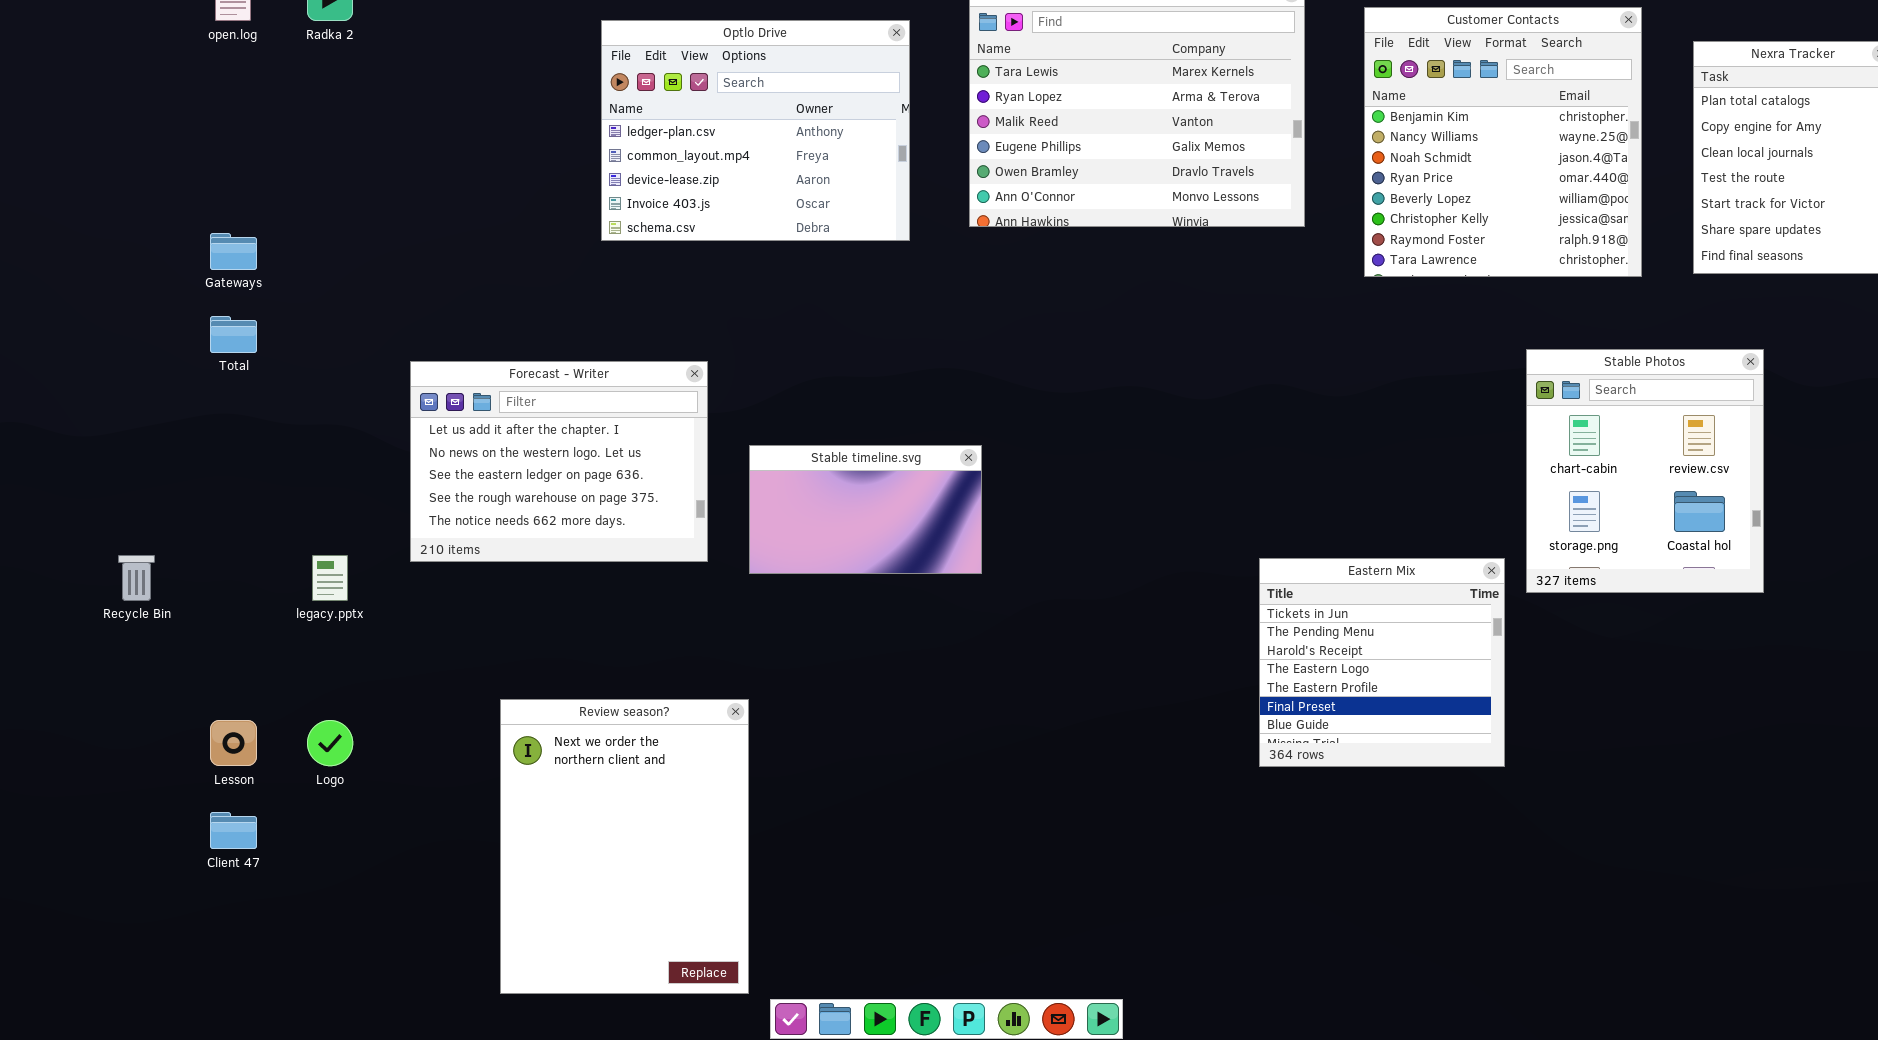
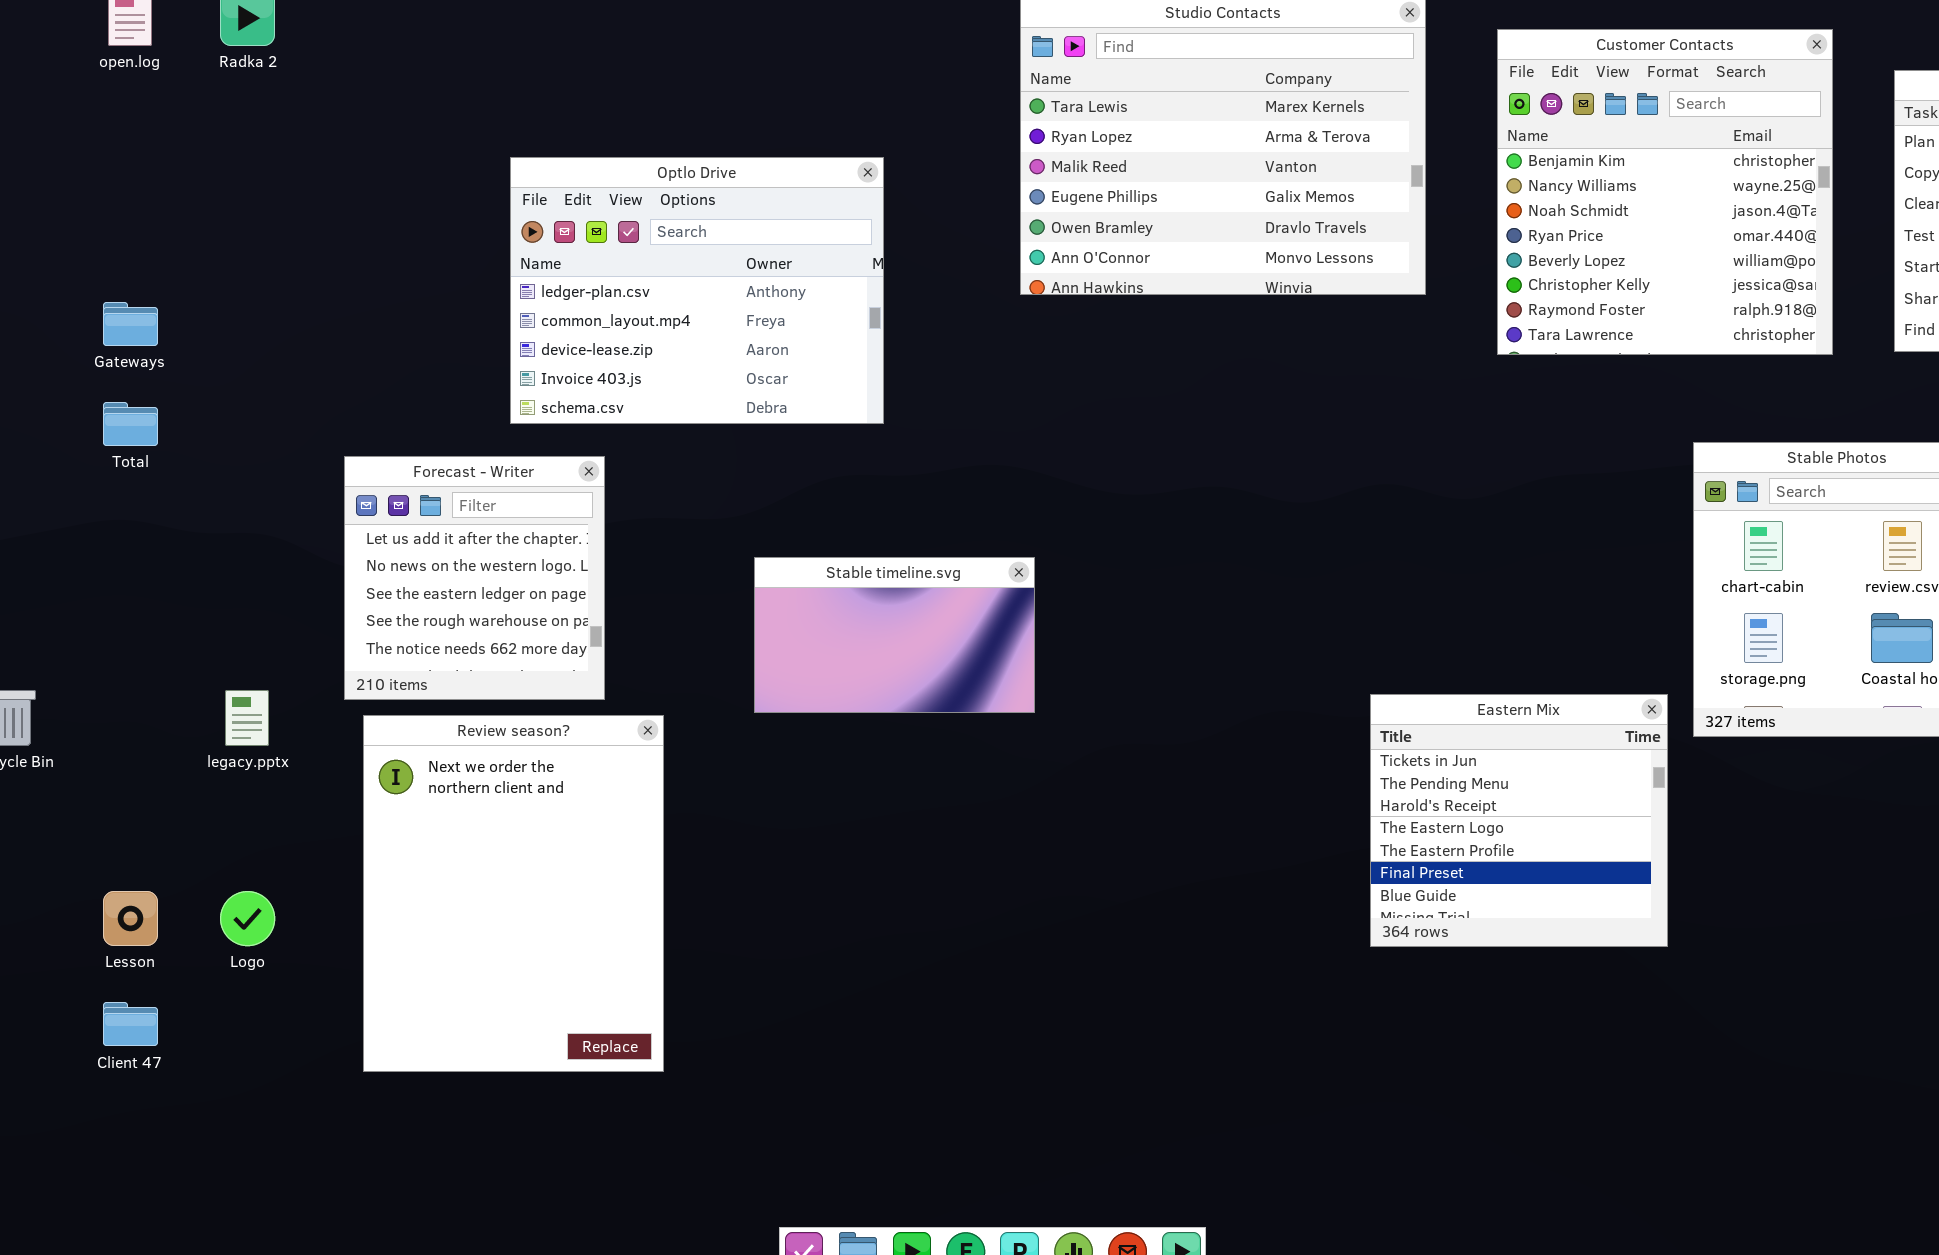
Optlo Drive: [601,20,910,241] -> [510,157,884,424], moved
Forecast - Writer: [410,361,708,562] -> [344,456,605,700], resized
Review season?: [500,699,749,994] -> [363,715,664,1072], moved

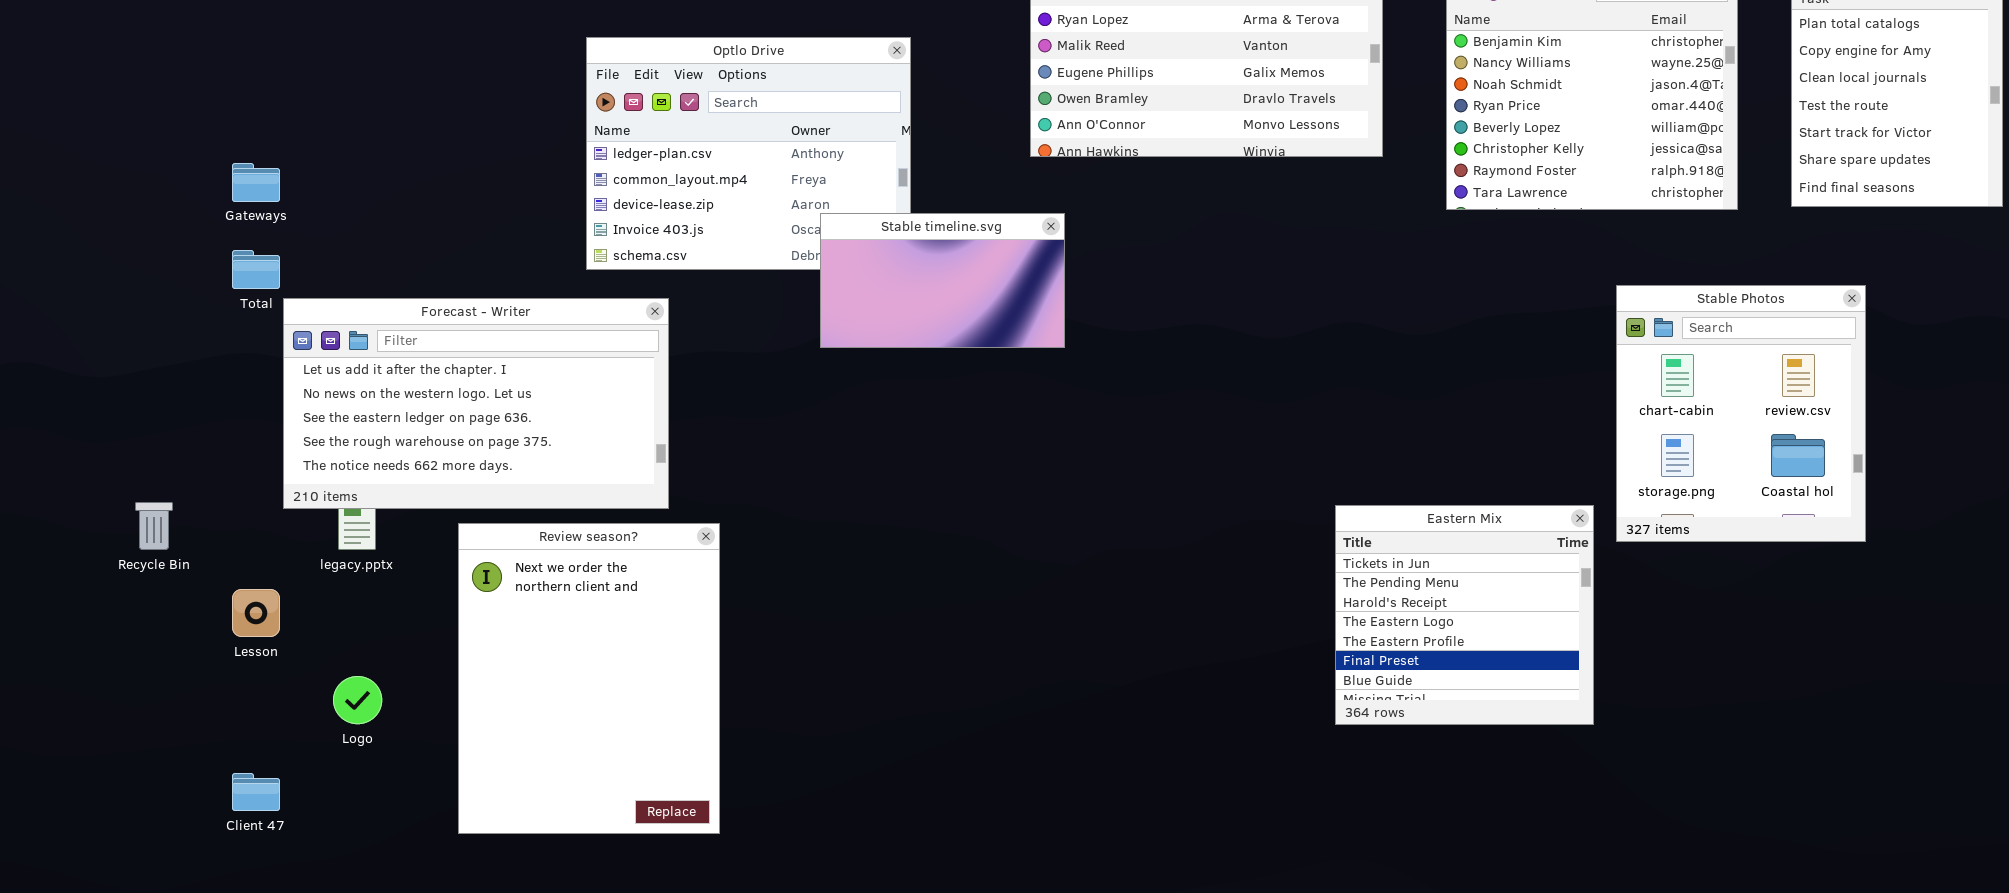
Forecast - Writer: [344,456,605,700] -> [283,298,669,509], resized
Stable timeline.svg: [754,557,1035,713] -> [820,213,1065,348], moved
Lesson: [103,891,158,946] -> [232,589,280,637], moved

